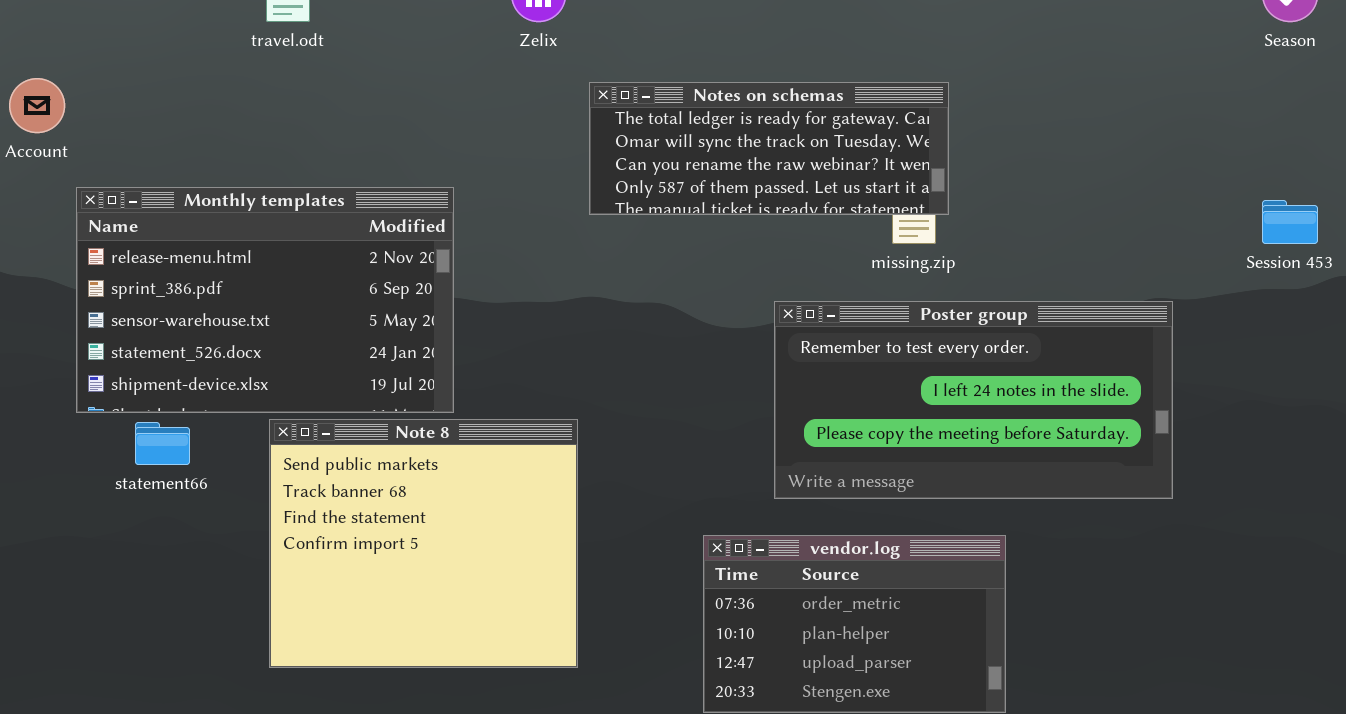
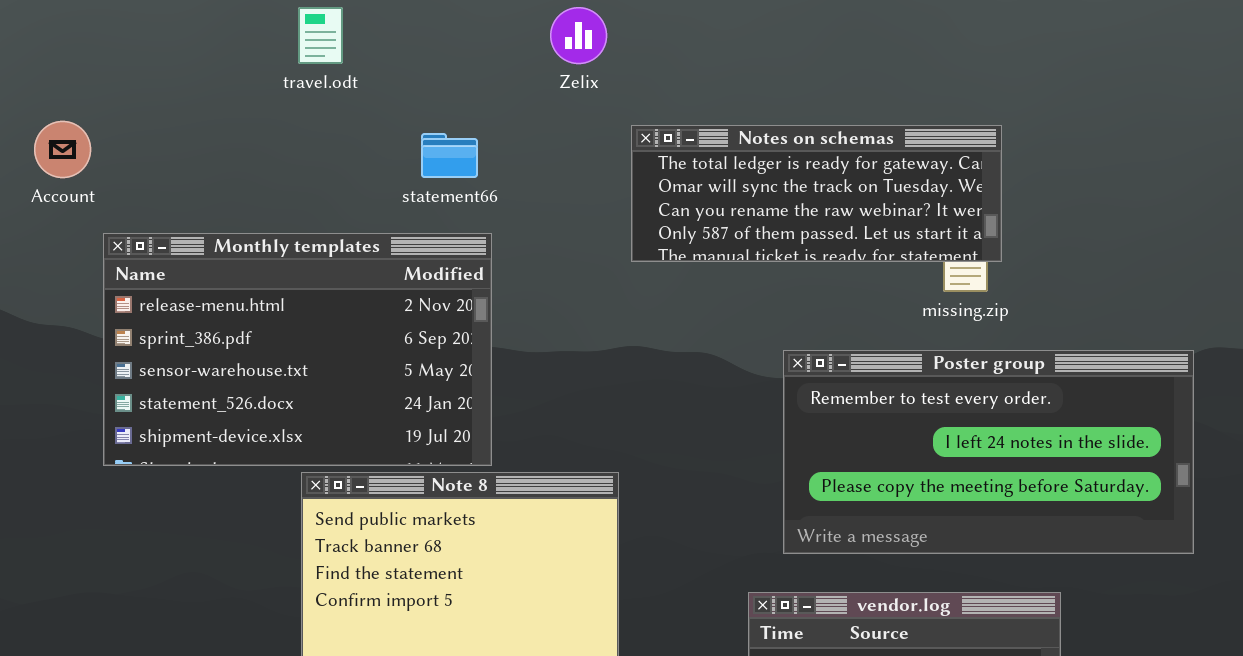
Poster group: [774,301,1173,499] -> [783,350,1194,554], moved
statement66: [135,422,190,465] -> [421,133,478,178], moved

